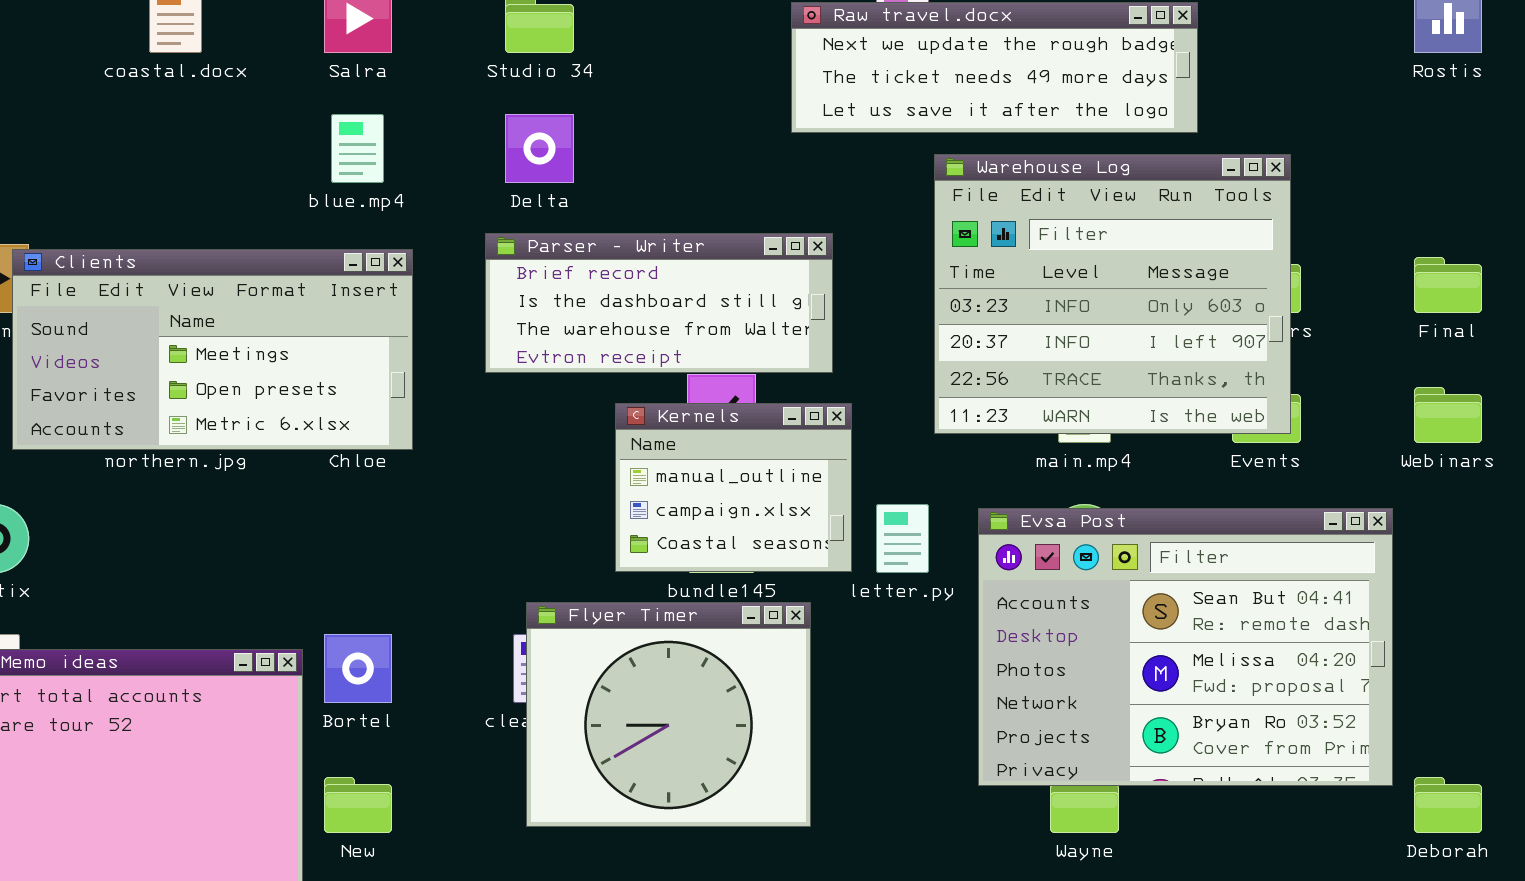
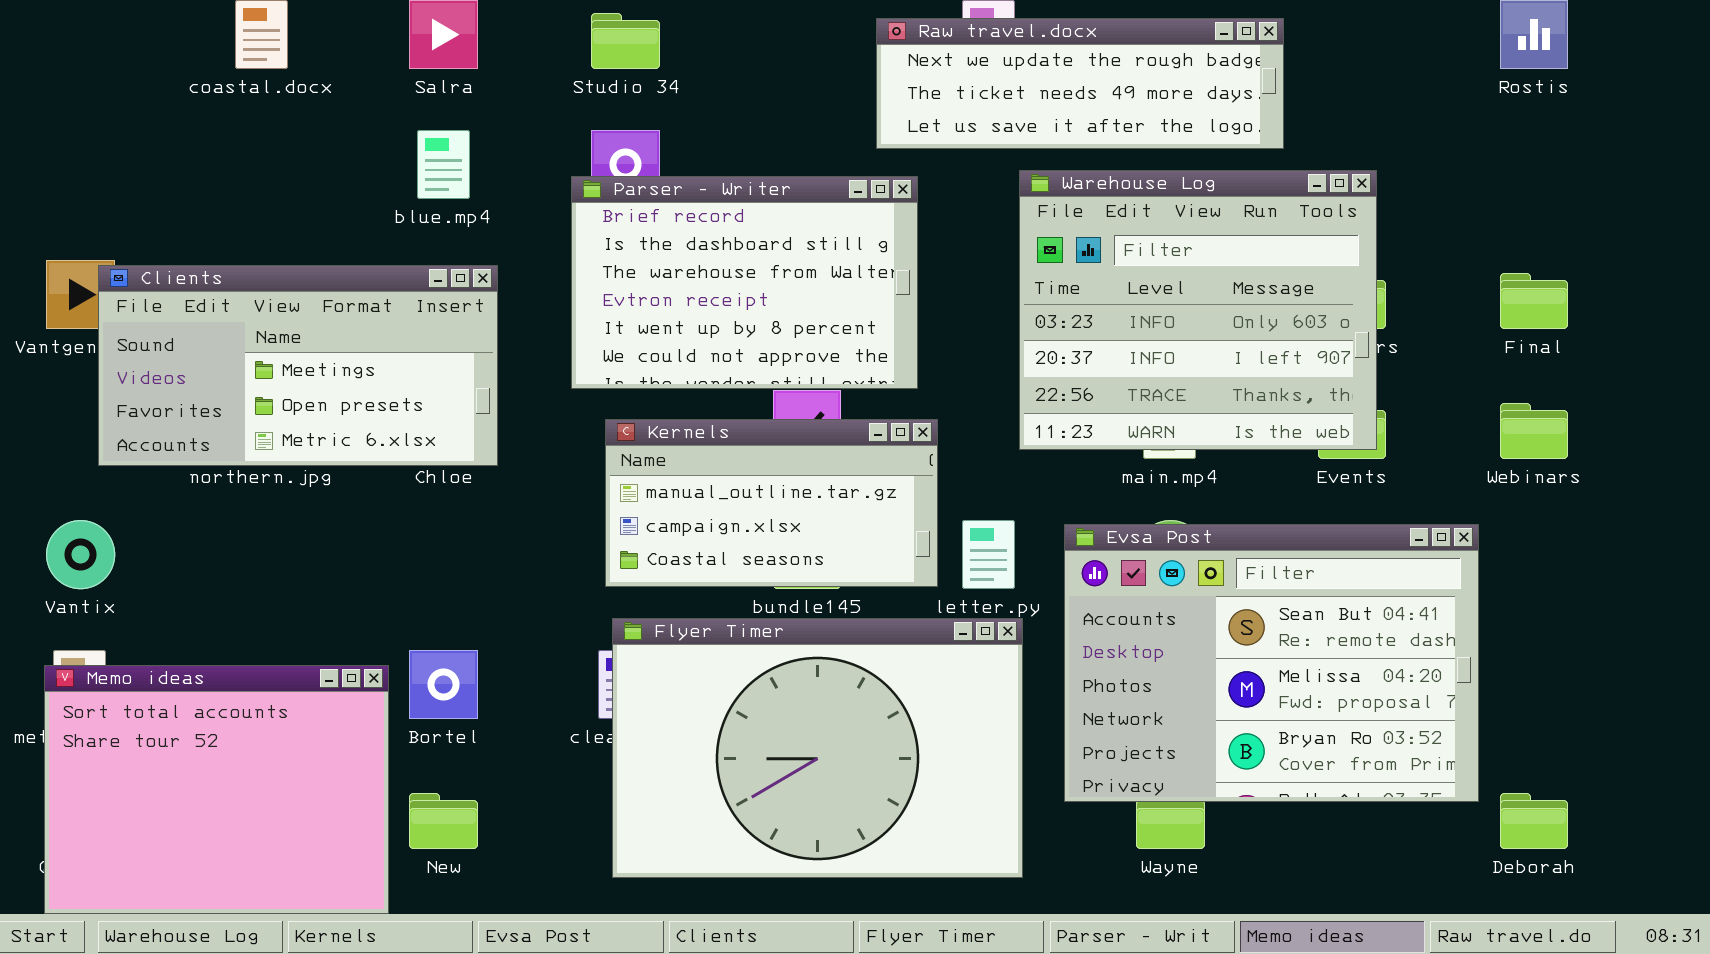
Parser - Writer: [485,233,833,373] -> [571,176,918,389], resized
Kernels: [615,403,852,572] -> [605,419,938,587], resized
Flyer Timer: [526,602,811,827] -> [612,618,1023,878], resized

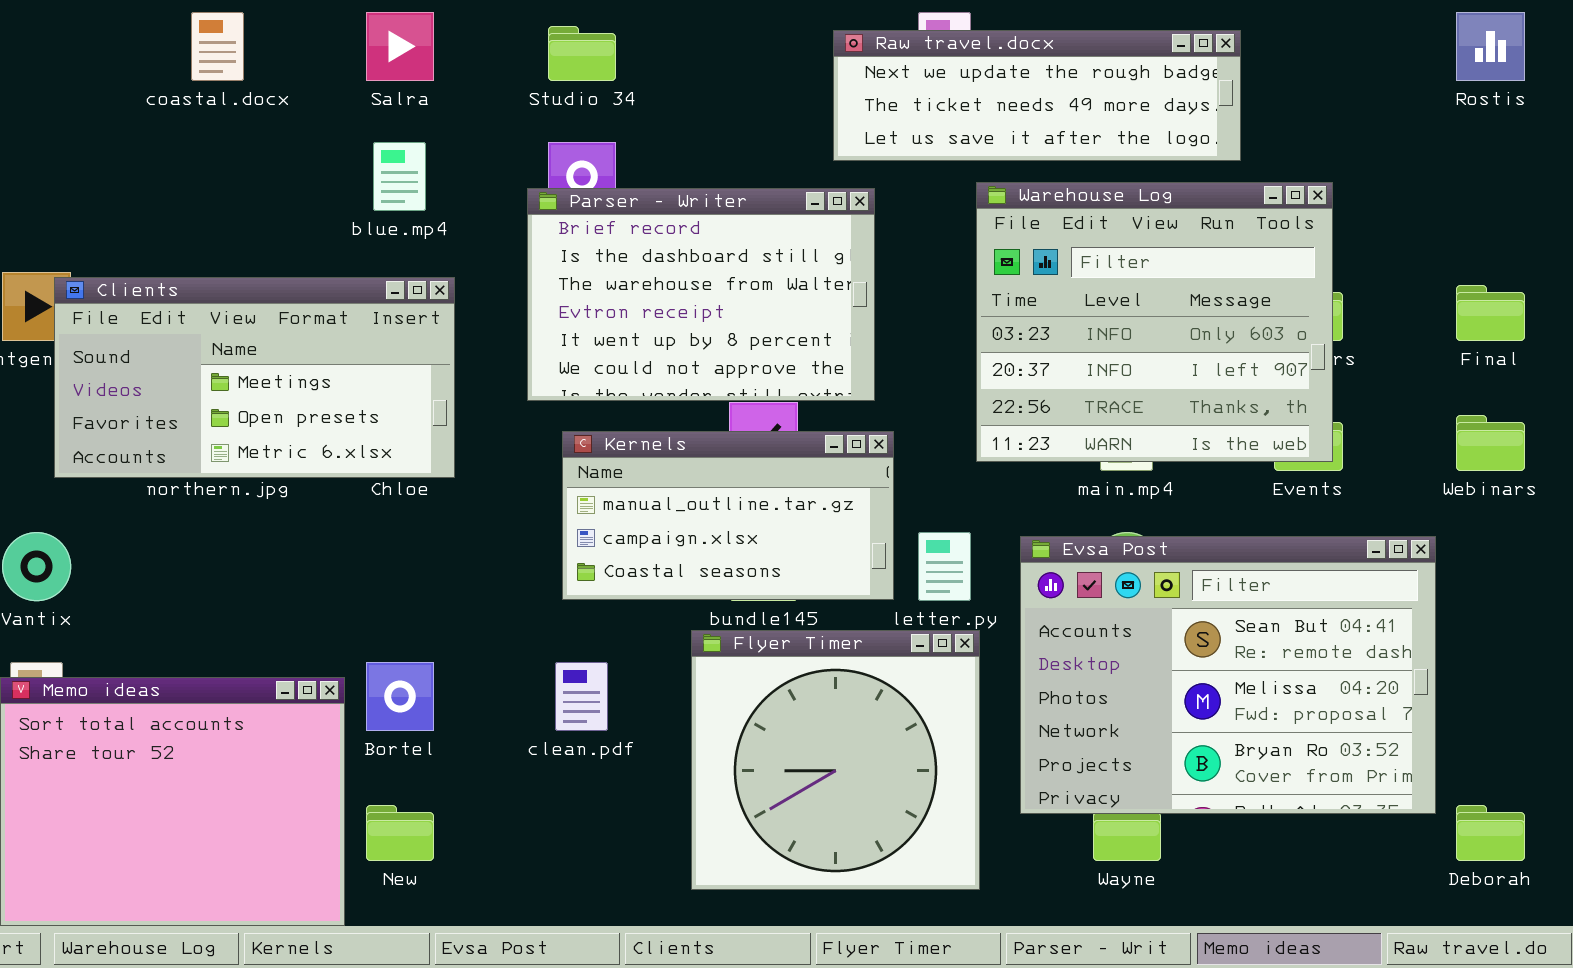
Flyer Timer: [612,618,1023,878] -> [691,630,980,890], resized

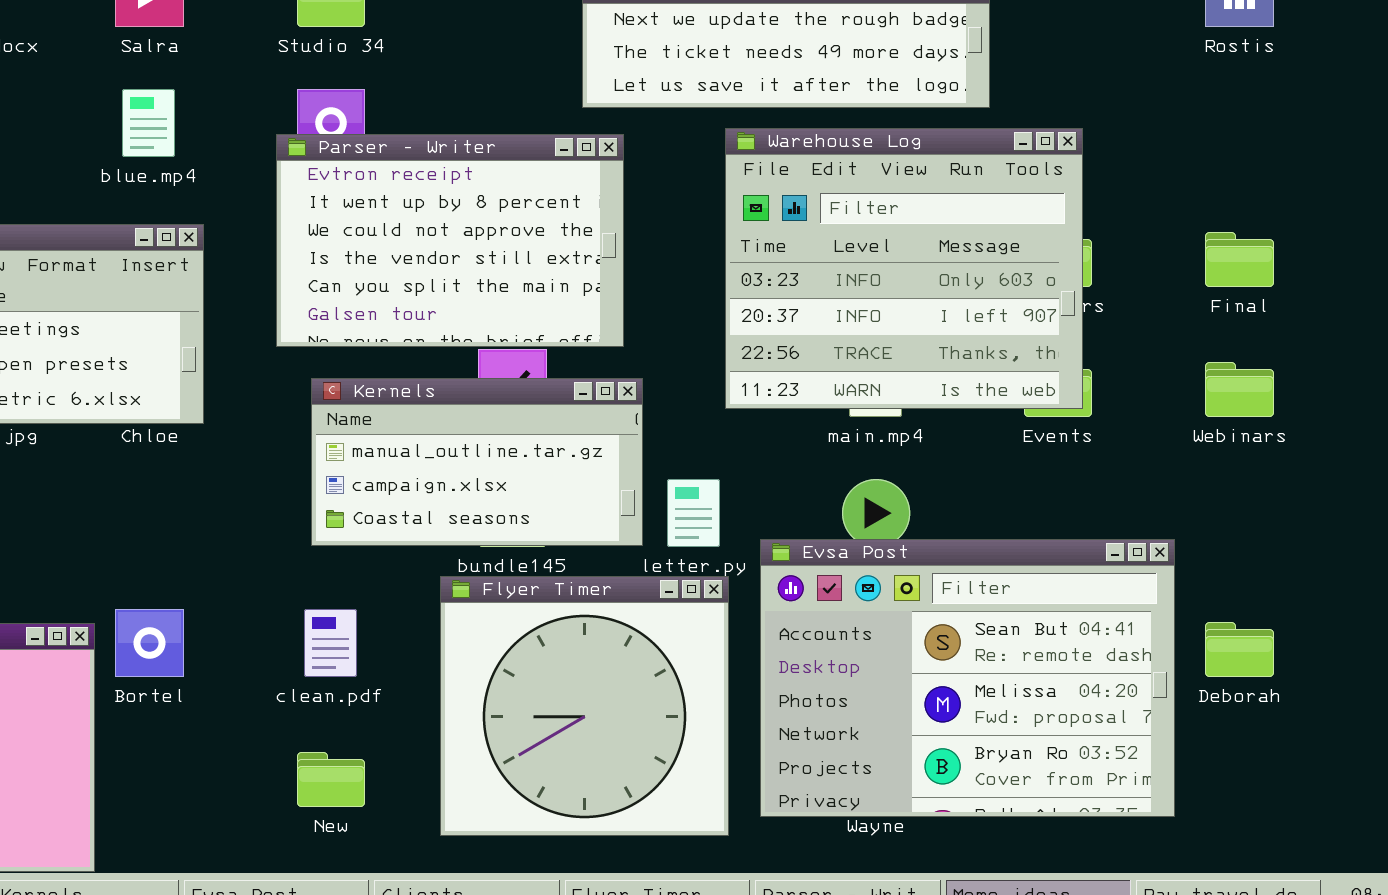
Parser - Writer: [527,188,875,401] -> [276,134,624,347], scrolled down 3 rows
Evsa Post: [1020,536,1436,814] -> [760,539,1175,817], moved
New: [366,805,434,861] -> [297,752,365,807], moved
Deborah: [1456,805,1525,861] -> [1205,622,1274,677], moved

